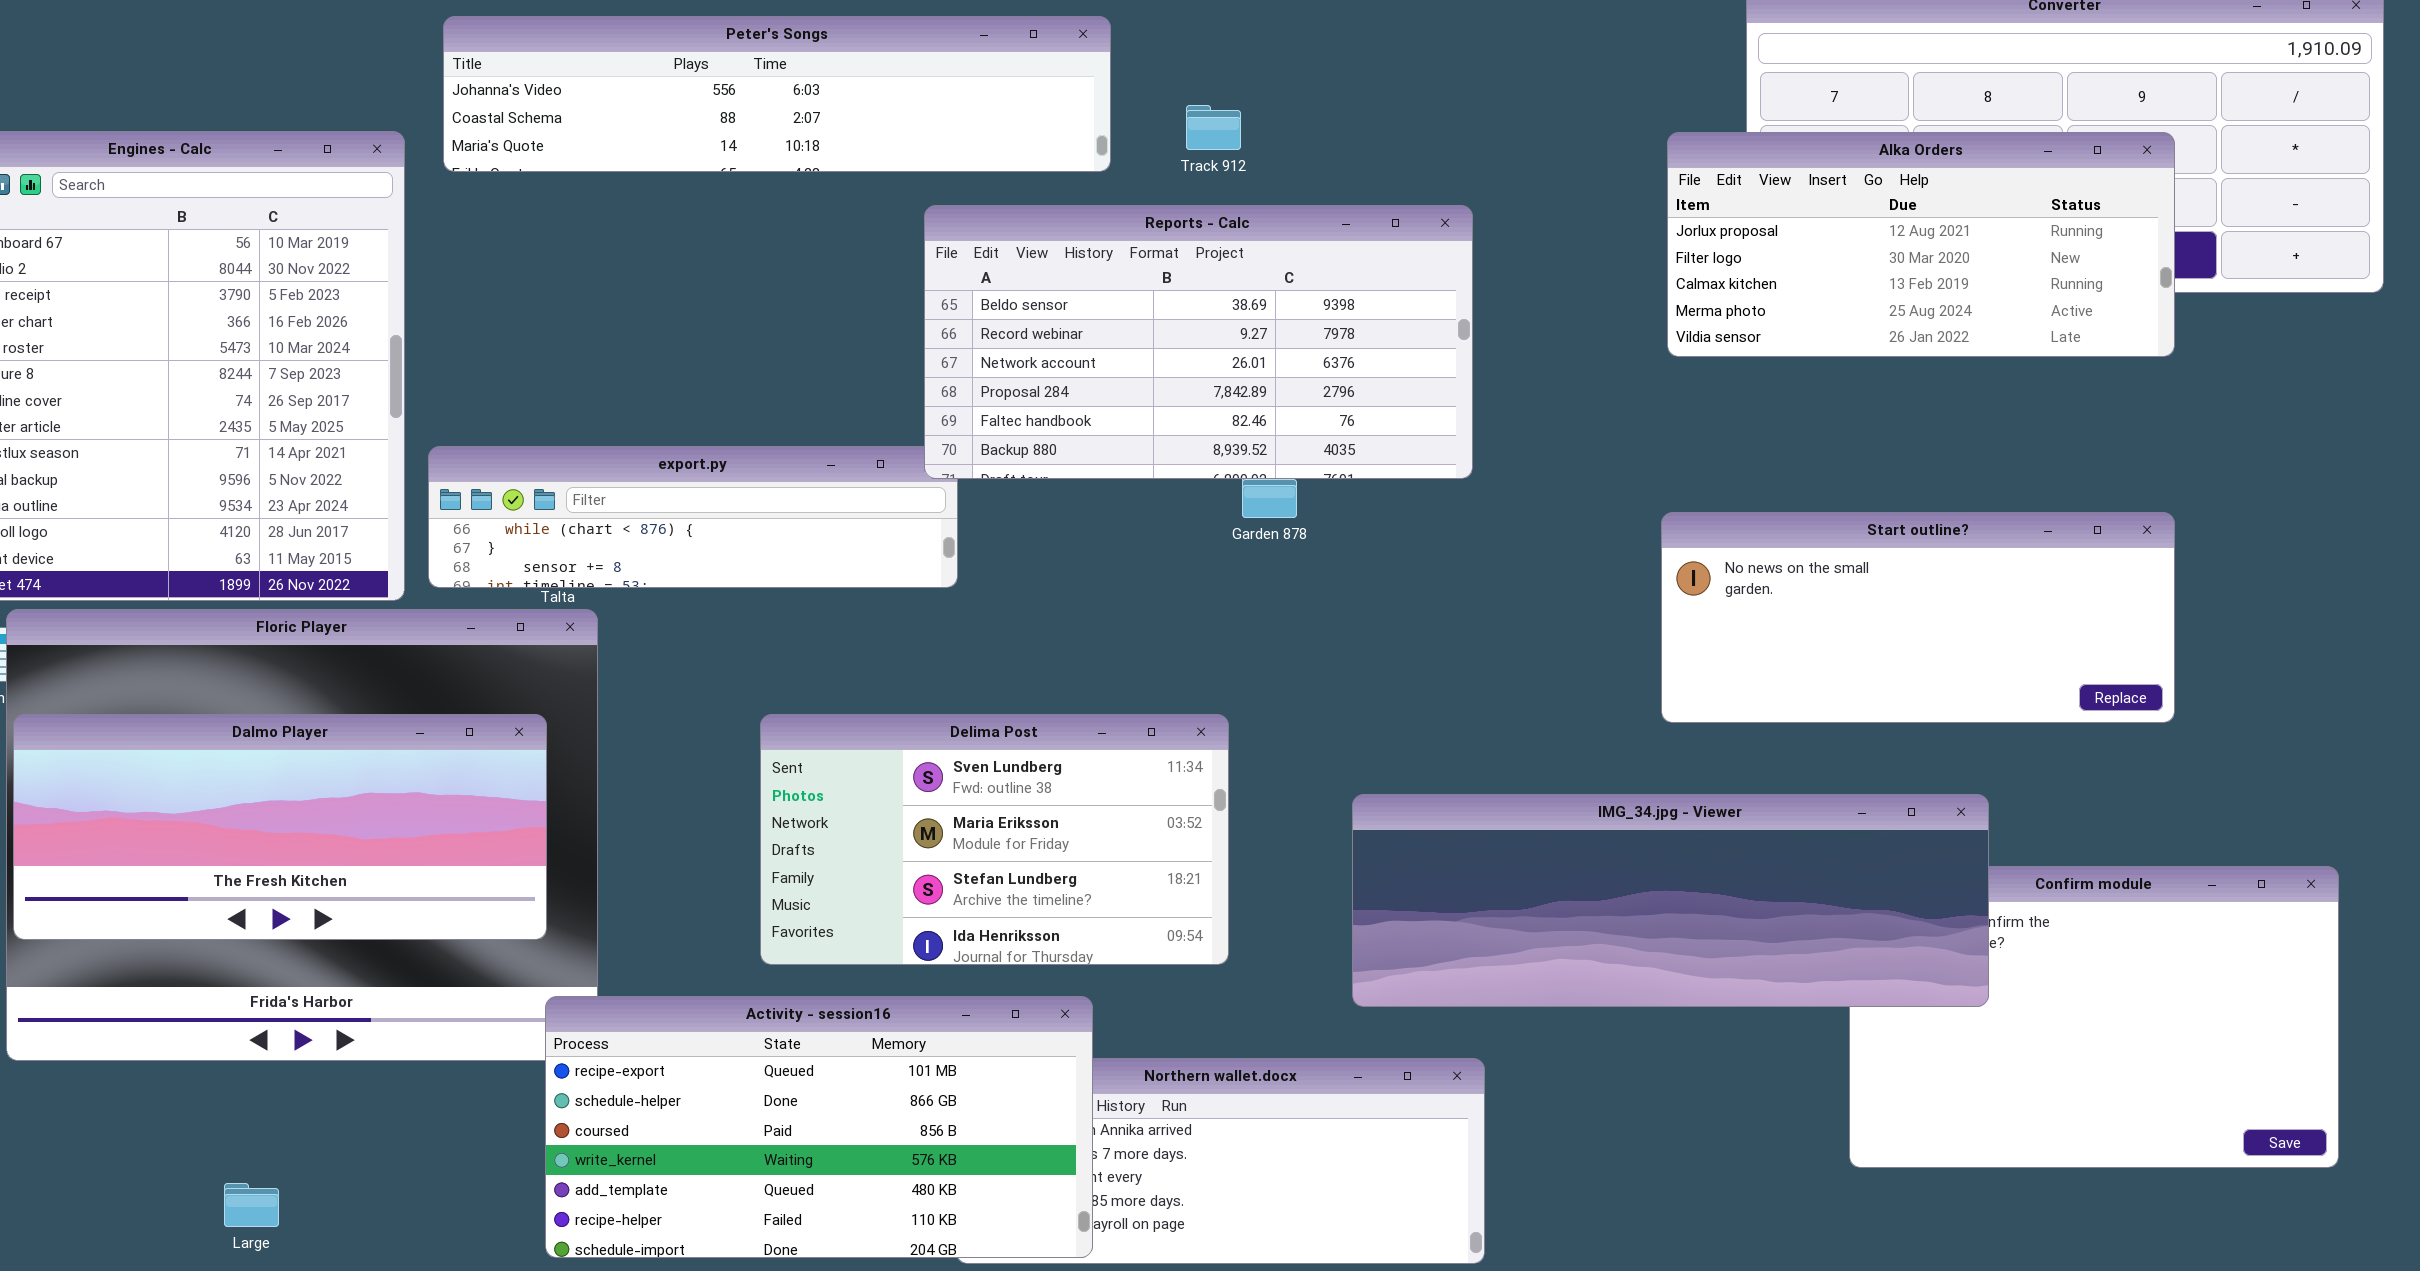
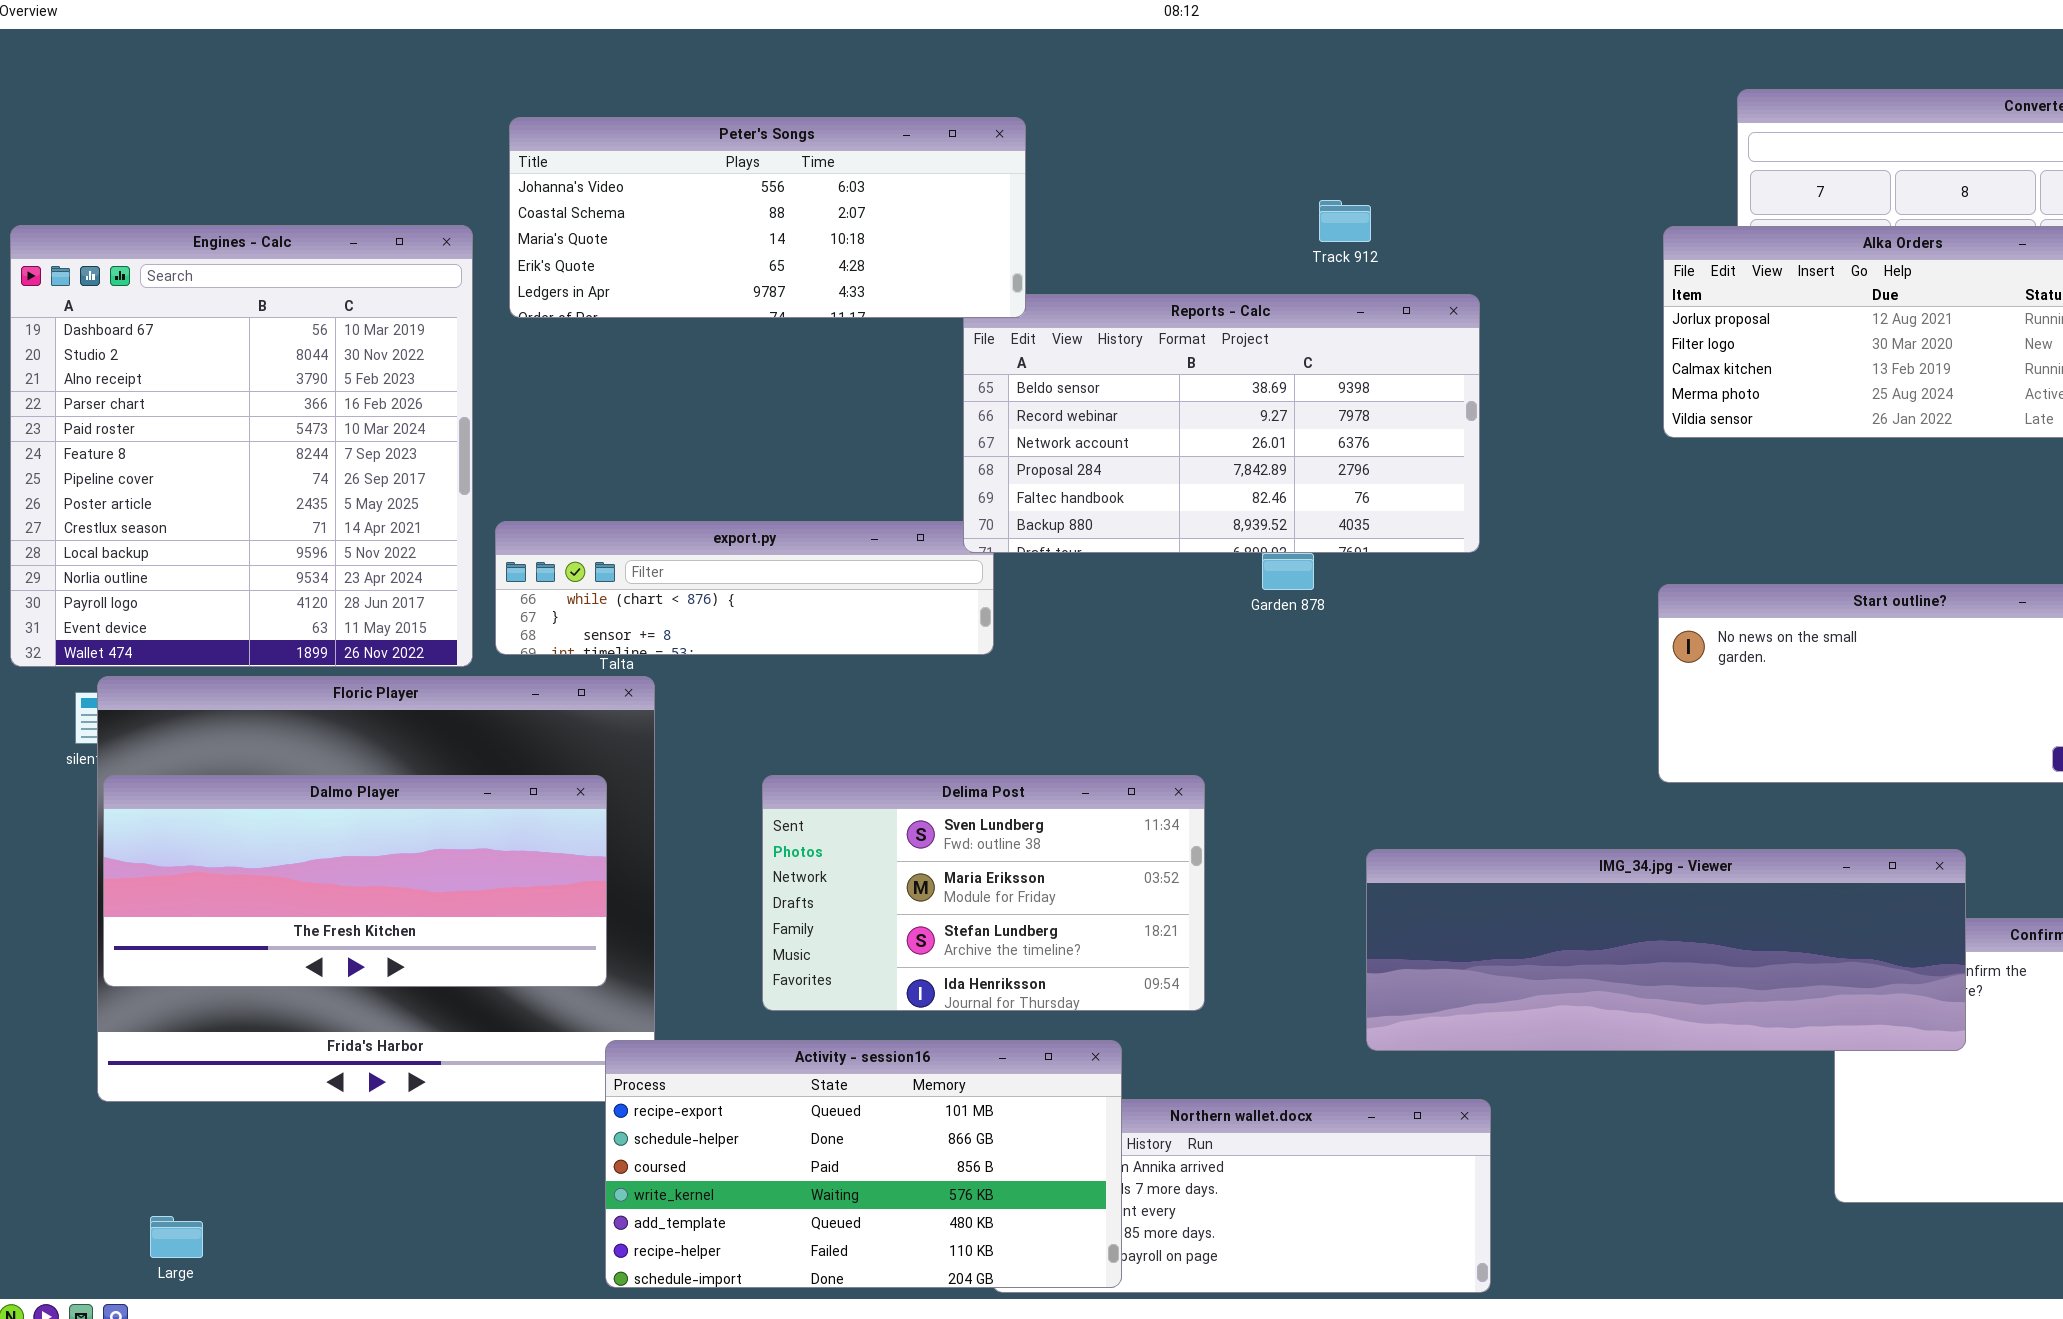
Peter's Songs: [443,16,1111,172] -> [509,117,1026,318], resized
Track 912: [1186,105,1241,150] -> [1319,200,1371,242], moved
Delima Post: [760,714,1229,965] -> [762,775,1205,1011], moved
Large: [224,1183,279,1227] -> [150,1216,203,1258], moved

